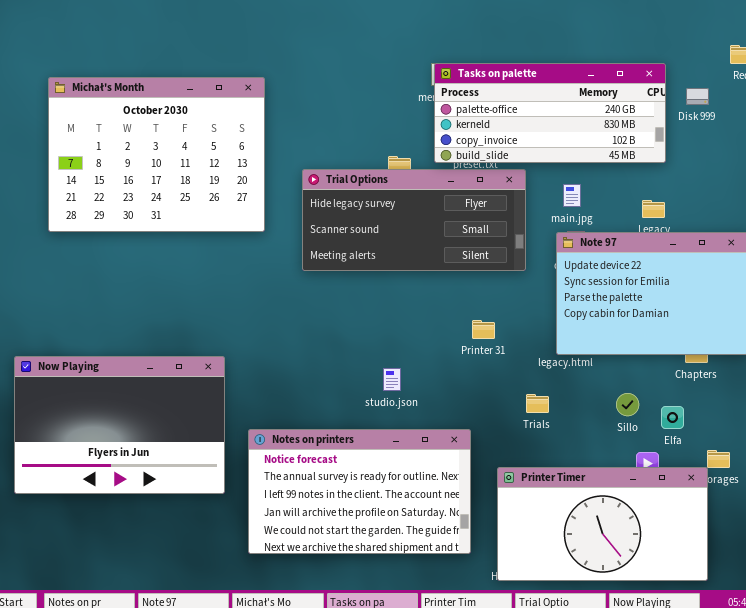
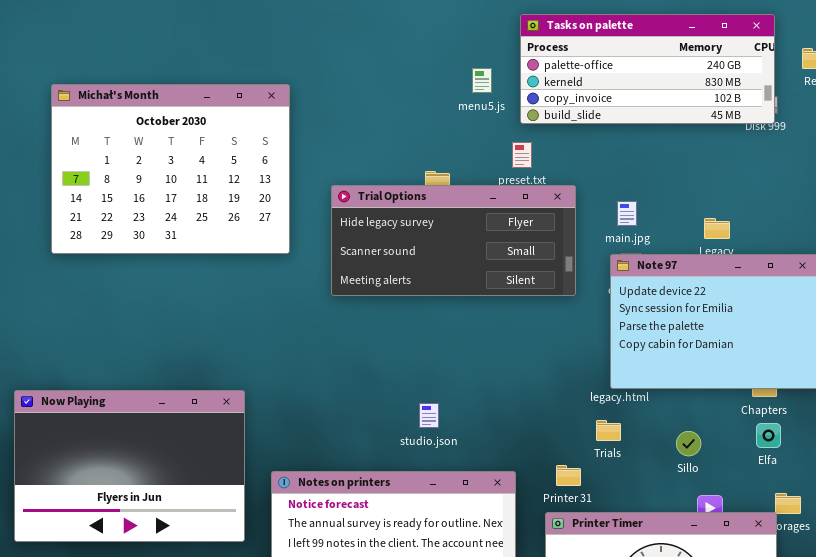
Tasks on palette: [434,63,666,163] -> [520,14,775,124], moved
Printer 31: [472,320,495,339] -> [556,465,581,486], moved
Trials: [526,394,549,413] -> [596,420,621,441], moved
Elfa: [661,406,684,429] -> [756,423,781,448], moved

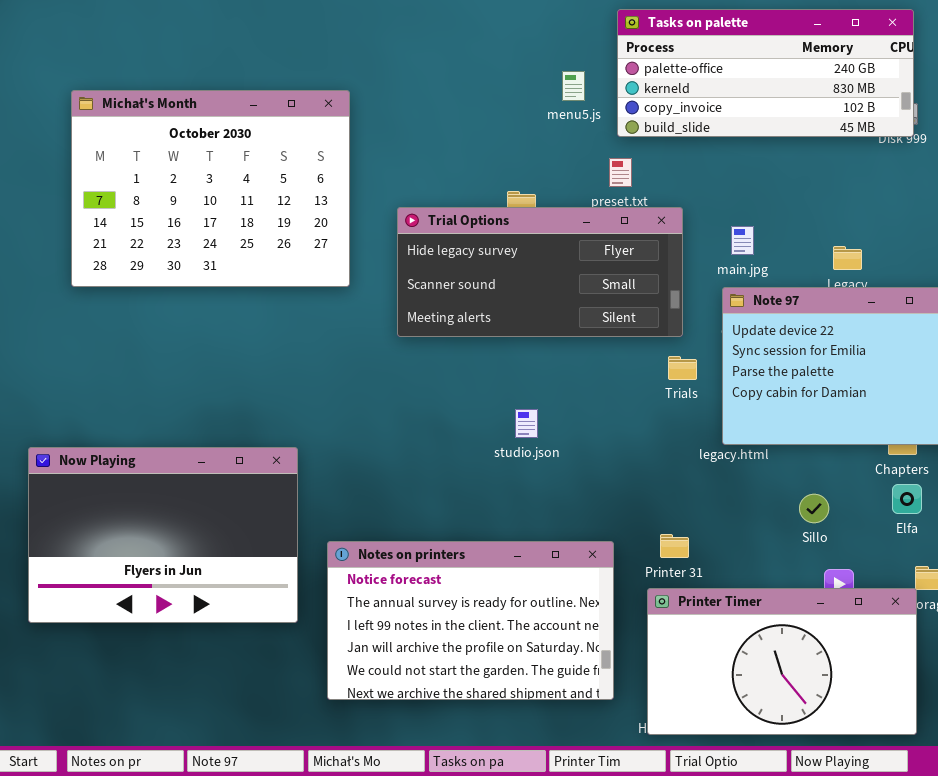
studio.json: [419,403,439,428] -> [515,409,538,438], moved
Trials: [596,420,621,441] -> [668,356,697,380], moved

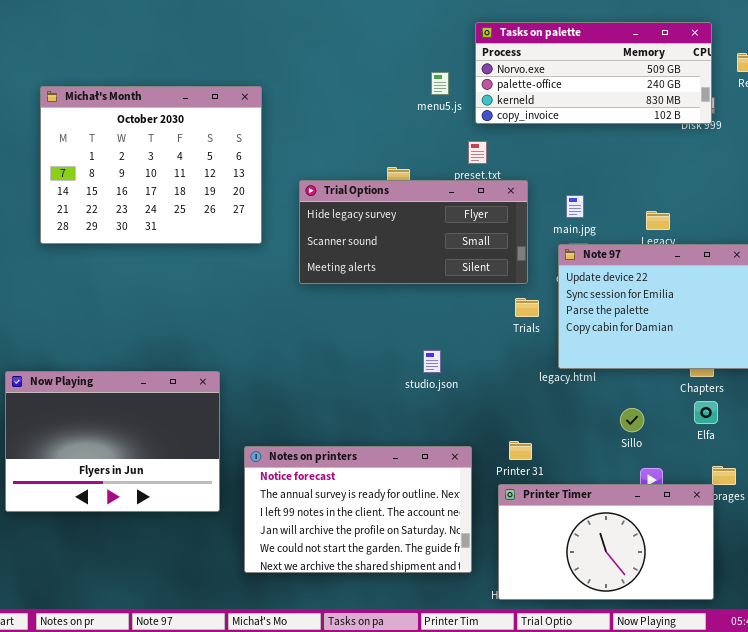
Tasks on palette: [617,9,914,137] -> [475,22,712,124], scrolled up 1 row
studio.json: [515,409,538,438] -> [423,350,441,373], moved

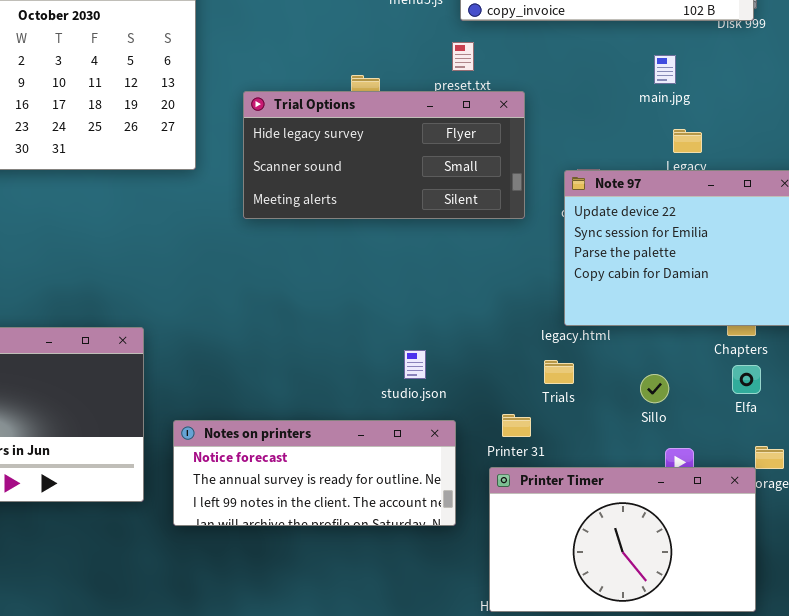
main.jpg: [566,195,584,218] -> [654,55,676,84], moved
Trials: [515,298,539,317] -> [544,360,574,384], moved
studio.json: [423,350,441,373] -> [404,350,426,379], moved
Notes on printers: [244,446,472,573] -> [173,420,456,526], resized

